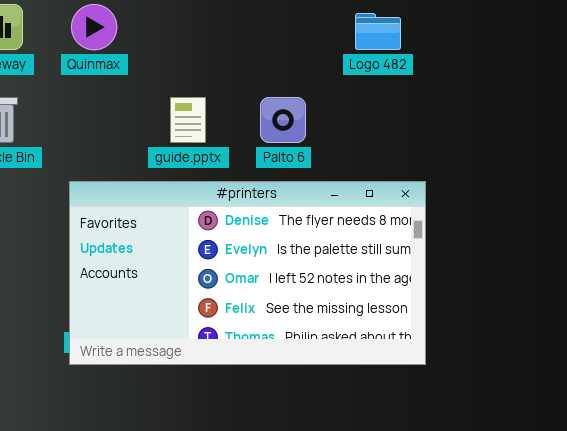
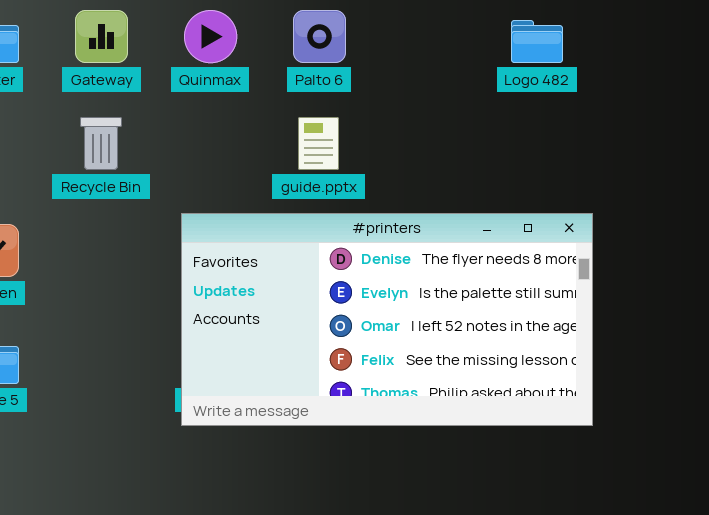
Palto 6: [260,97,306,143] -> [293,10,346,63], moved

